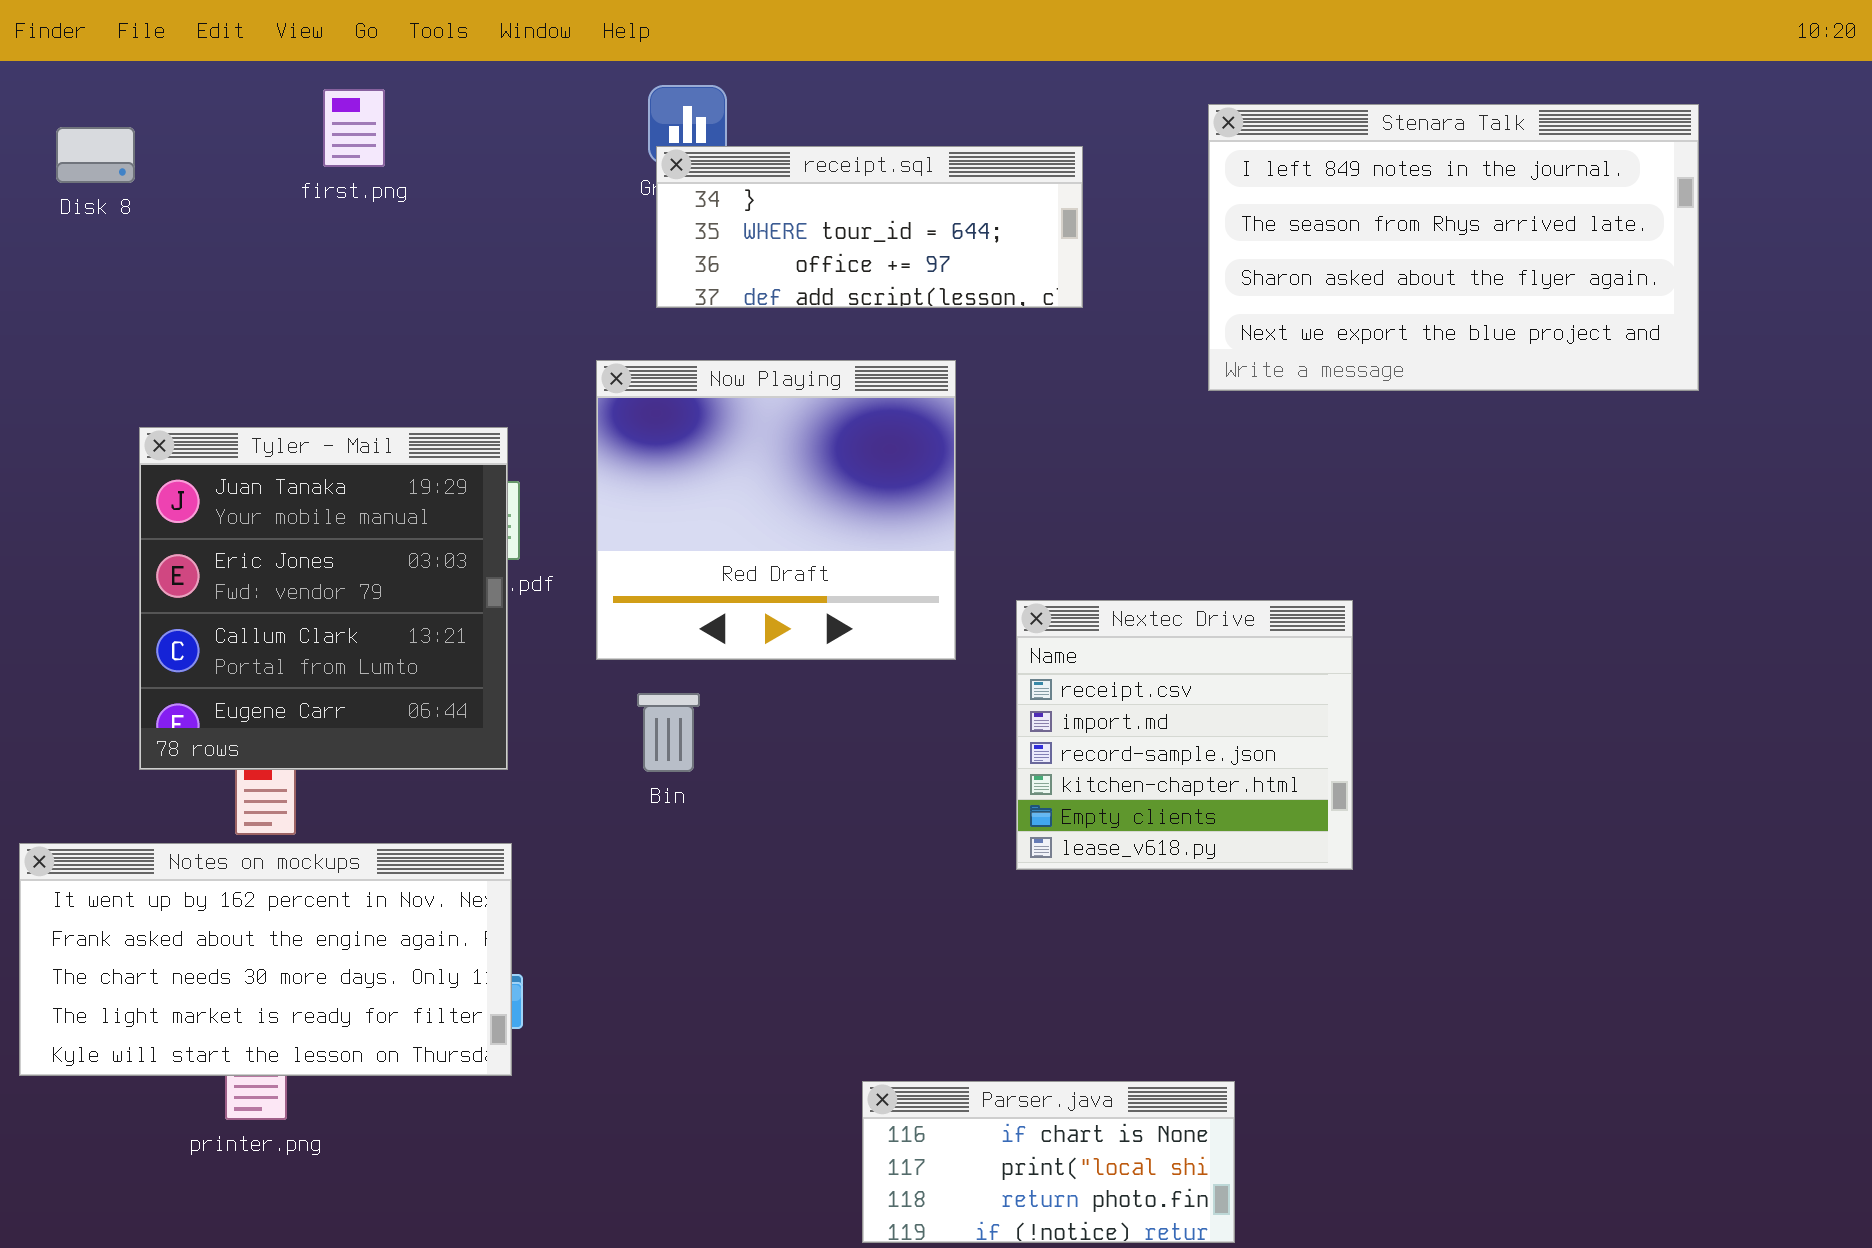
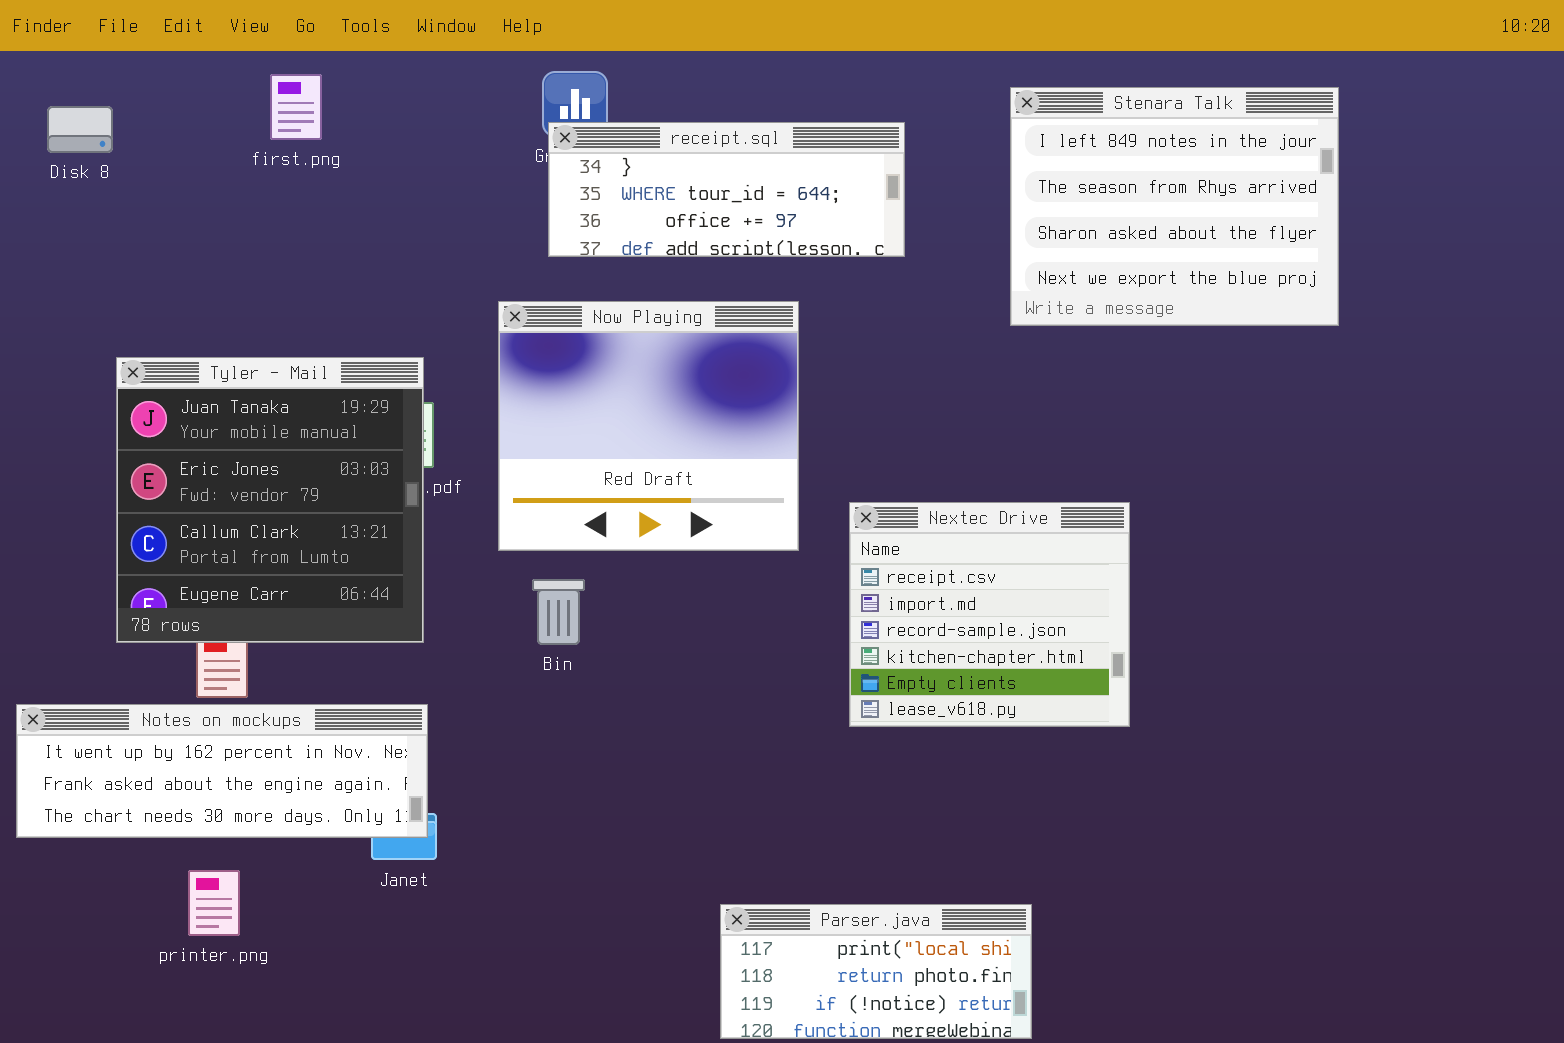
Stenara Talk: [1208,104,1699,391] -> [1010,87,1339,326], resized
Notes on mockups: [19,843,512,1076] -> [16,704,428,838], resized
Parser.java: [862,1081,1235,1243] -> [720,904,1032,1039], scrolled down 1 row

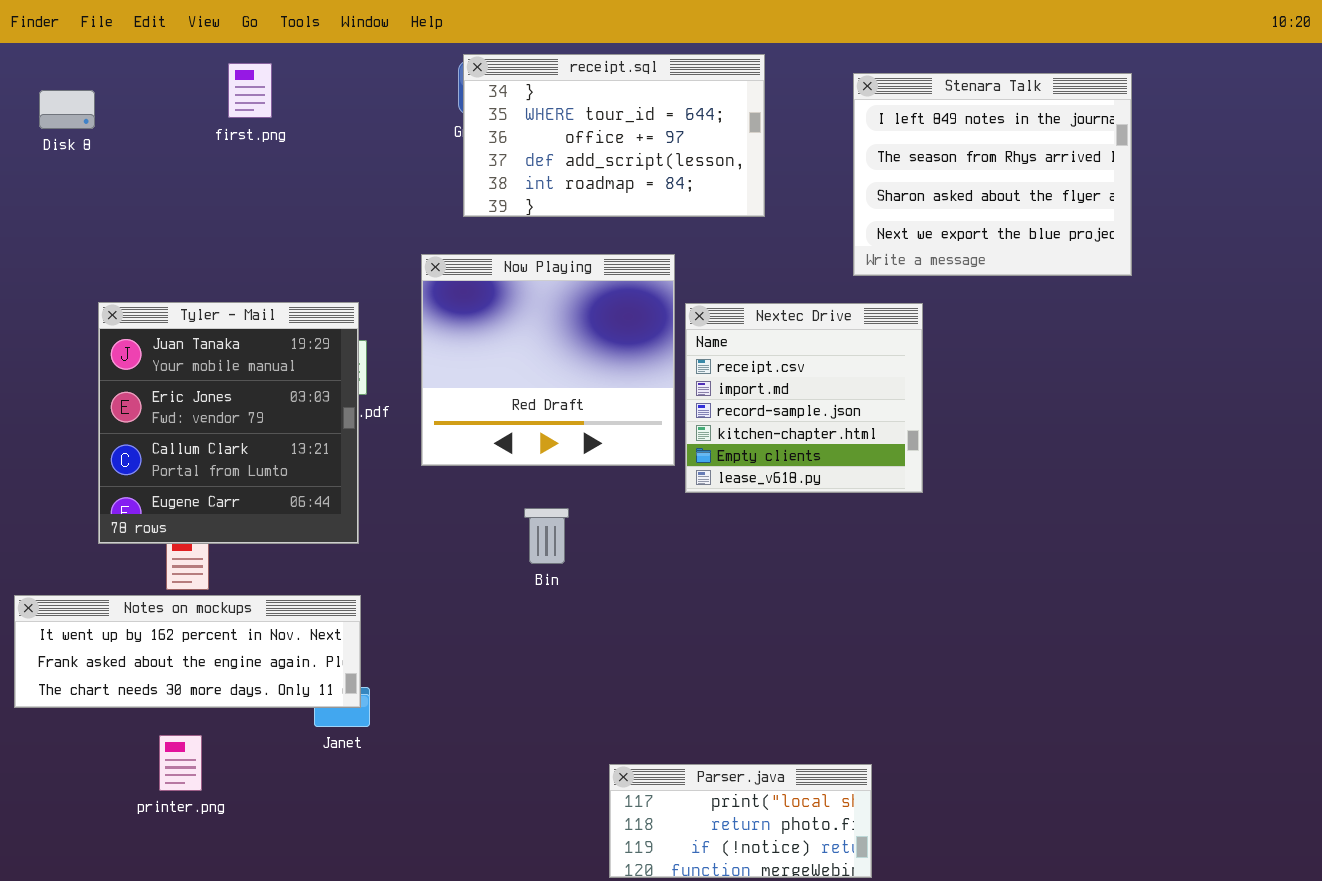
receipt.sql: [548,122,905,257] -> [463,54,765,217], resized
Nextec Drive: [849,502,1130,727] -> [685,303,923,493], moved
Bin: [532,579,585,645] -> [524,508,569,564], moved

